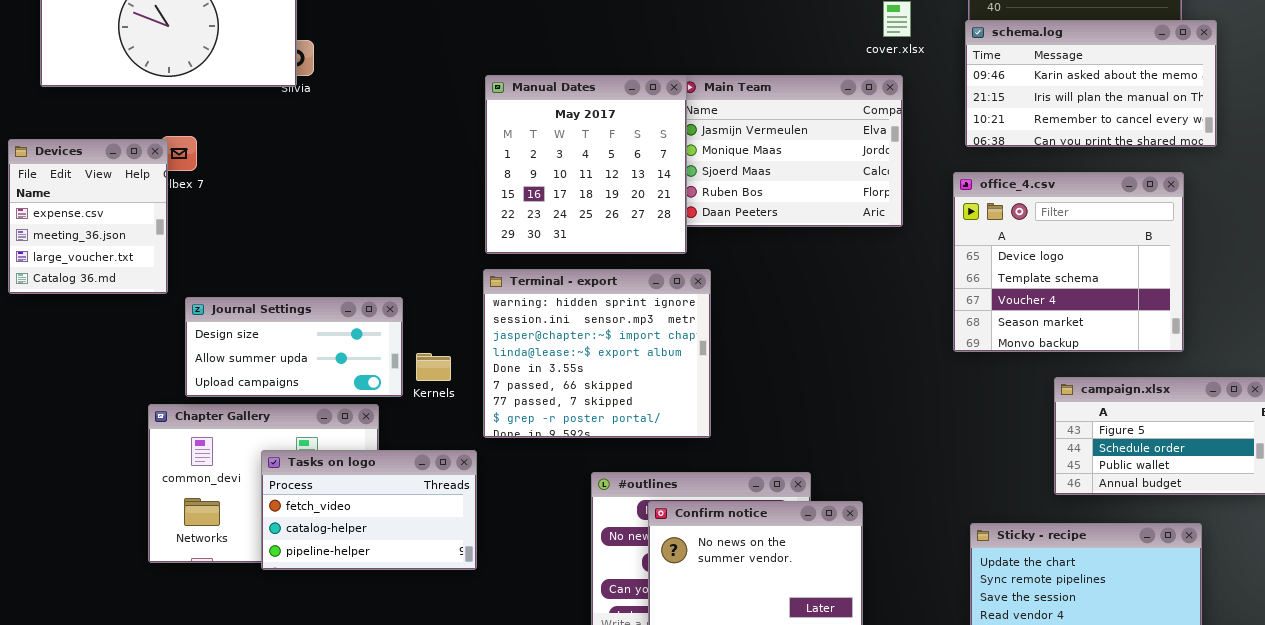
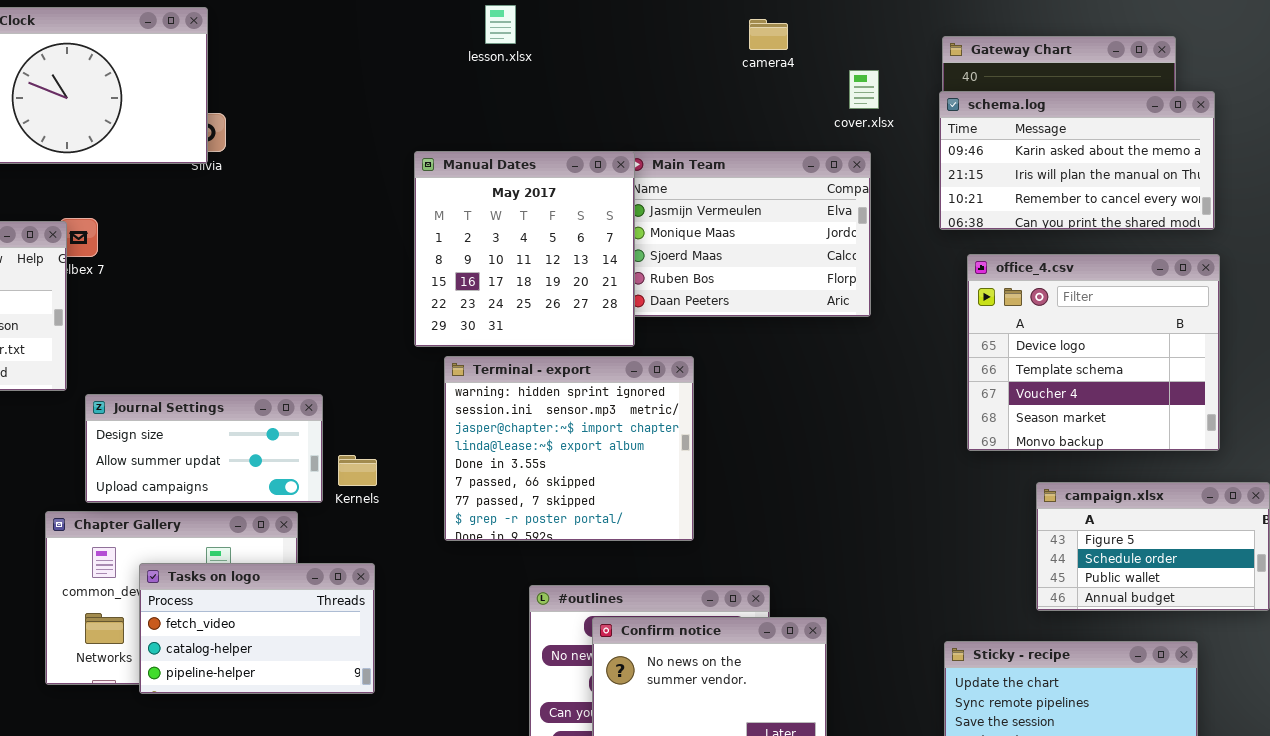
office_4.csv: [953,172,1184,352] -> [967,254,1220,451], moved
Terminal - export: [483,269,711,438] -> [444,356,694,541], moved
Tasks on logo: [261,450,477,570] -> [139,563,375,694], moved

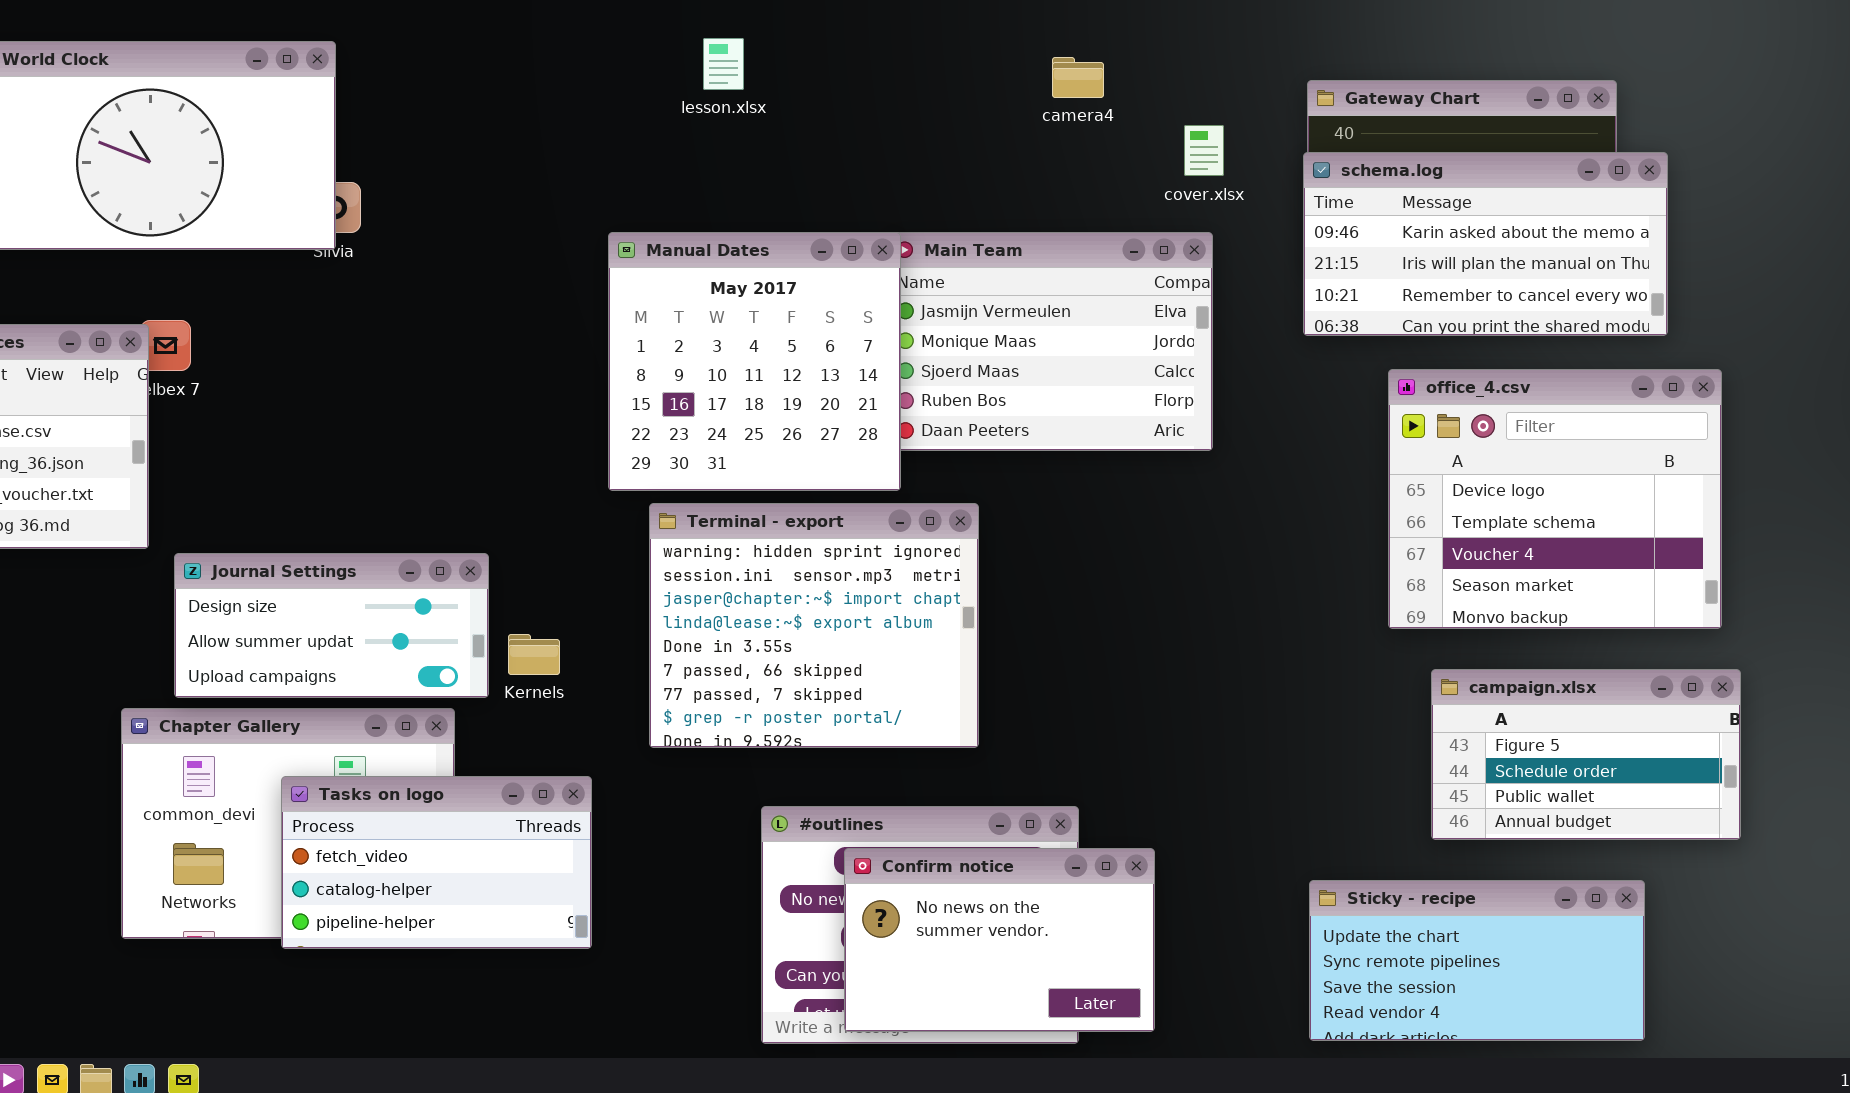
office_4.csv: [967,254,1220,451] -> [1388,369,1722,629], moved
Tasks on logo: [139,563,375,694] -> [281,776,592,949], moved

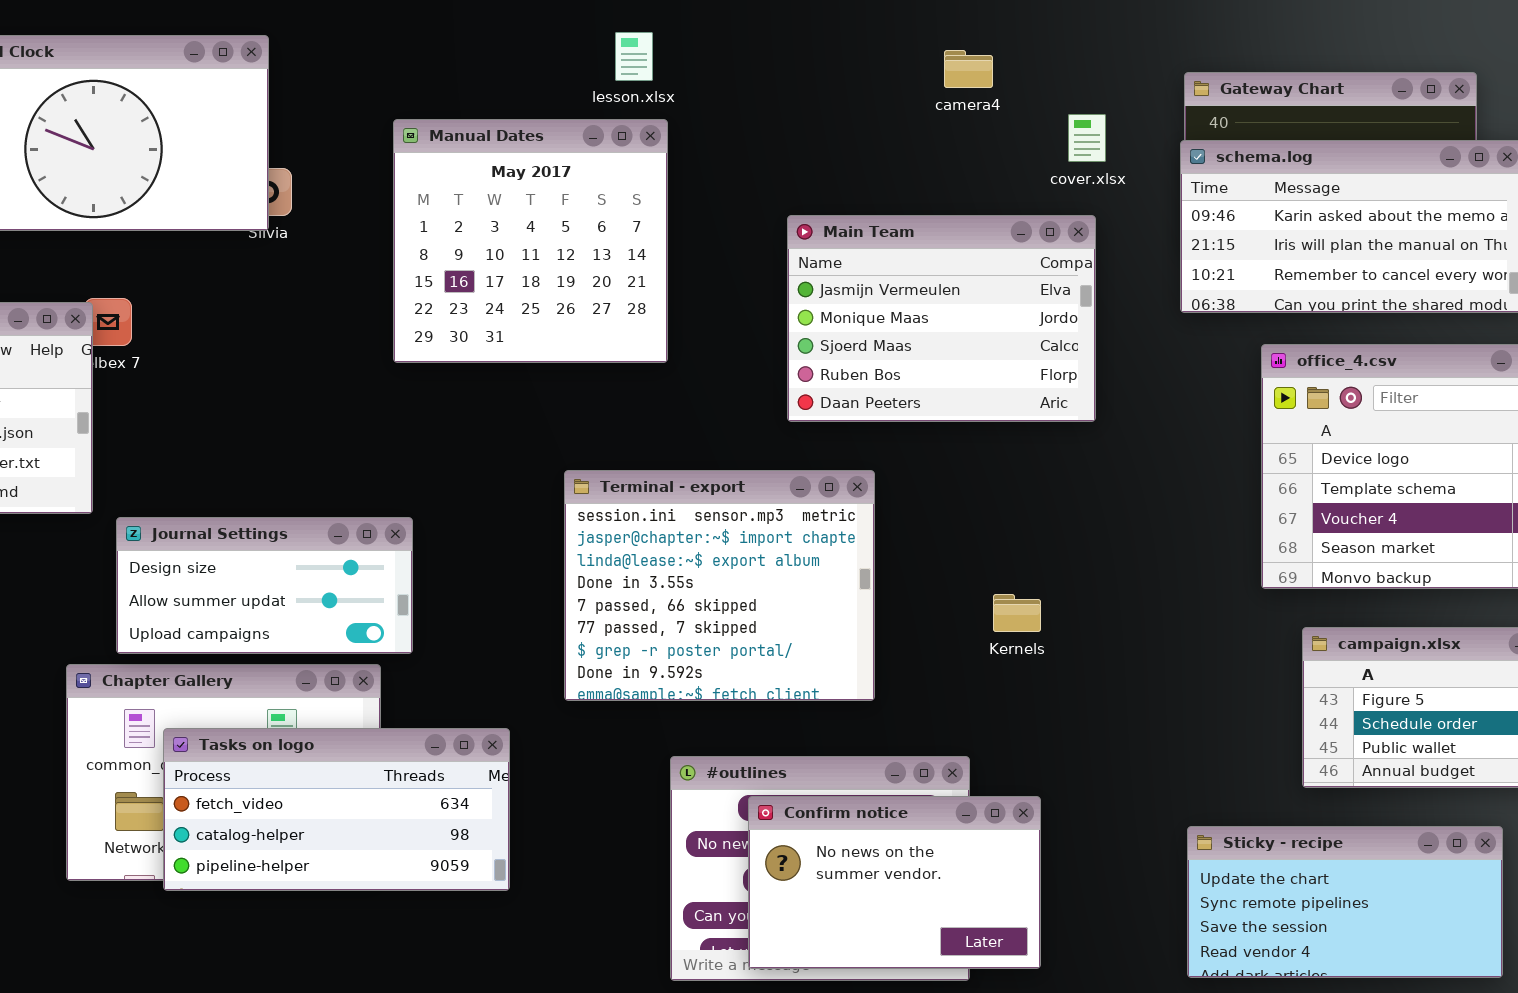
Manual Dates: [608,232,901,491] -> [393,119,668,363], moved
Terminal - export: [649,503,979,748] -> [564,470,875,701], scrolled down 1 row
Kernels: [508,634,560,675] -> [993,594,1041,632], moved
Tasks on logo: [281,776,592,949] -> [163,728,510,891], resized

